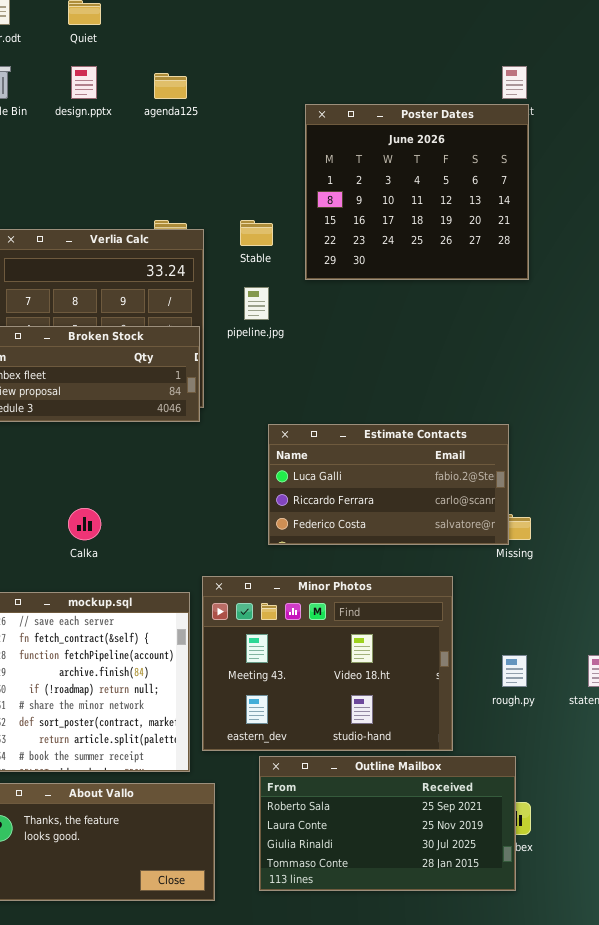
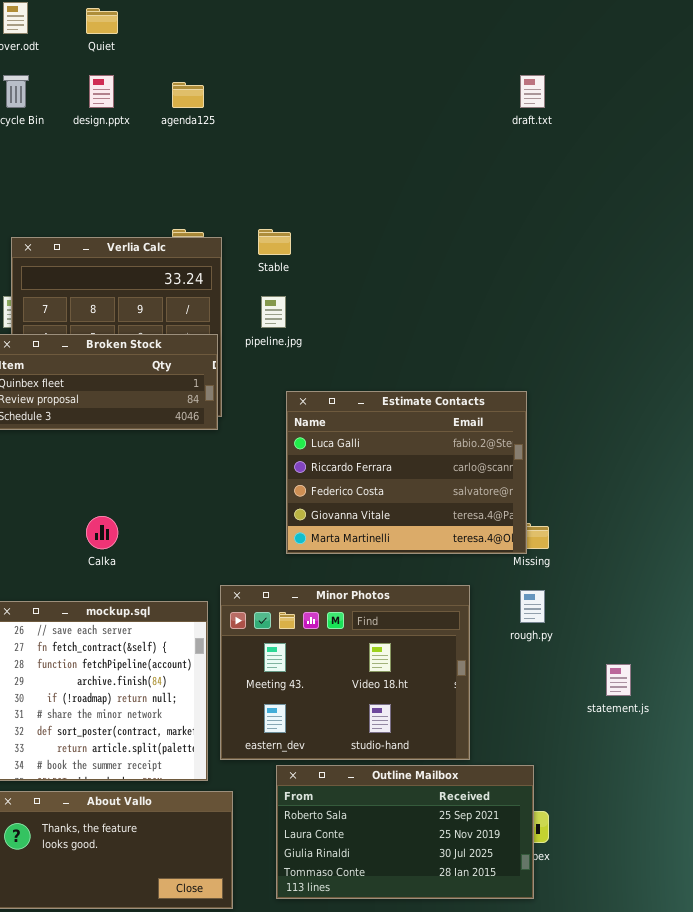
Poster Dates: [305,104,529,280] -> none, closed
Estimate Contacts: [268,424,509,545] -> [286,391,527,554], resized
rough.py: [502,655,527,687] -> [520,590,545,623], moved

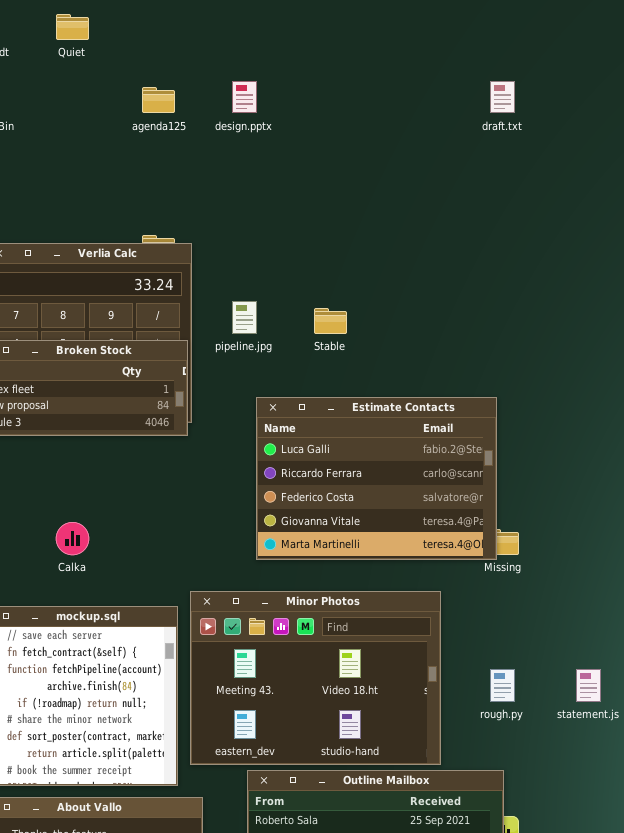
design.pptx: [89,75,114,108] -> [232,81,257,113], moved
Stable: [258,229,291,255] -> [314,308,347,334], moved
rough.py: [520,590,545,623] -> [490,669,515,702], moved

